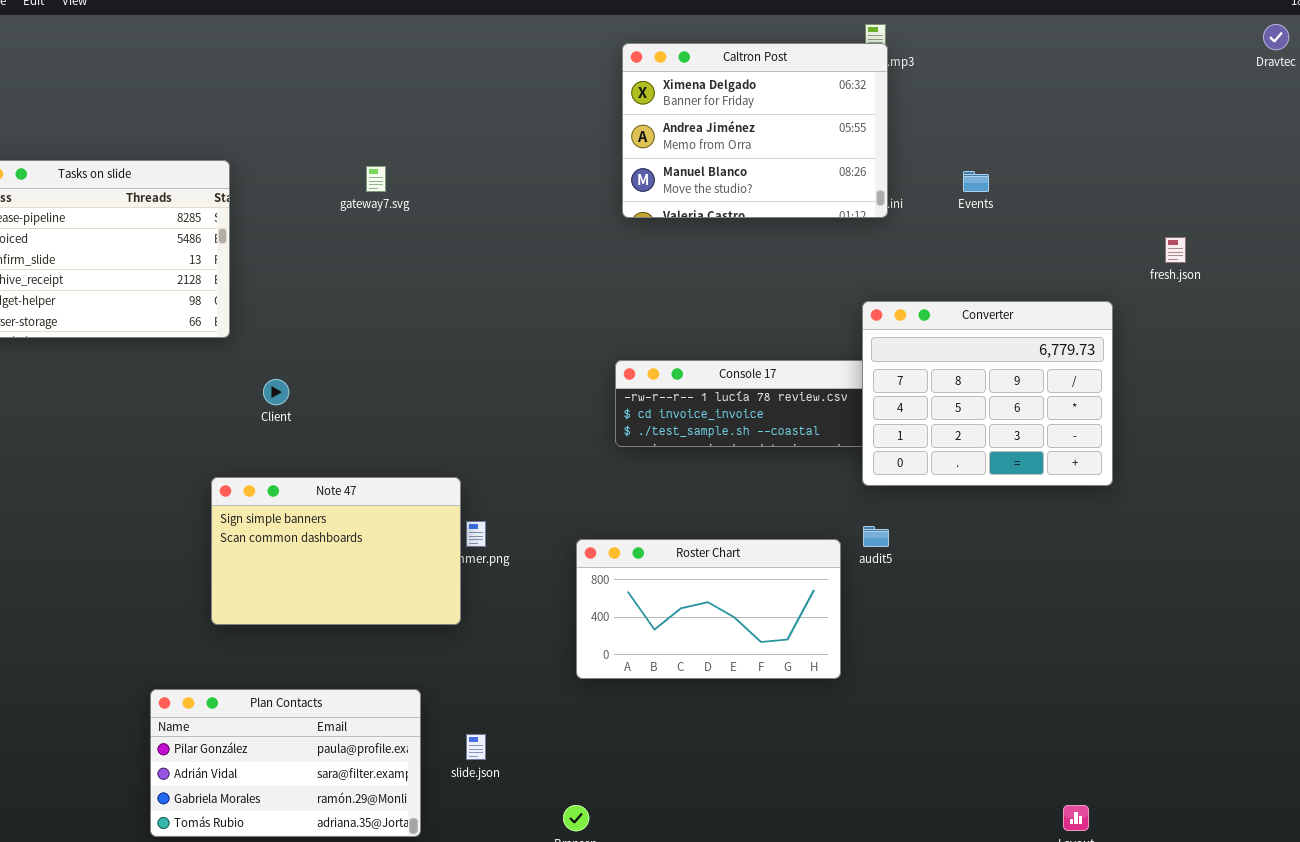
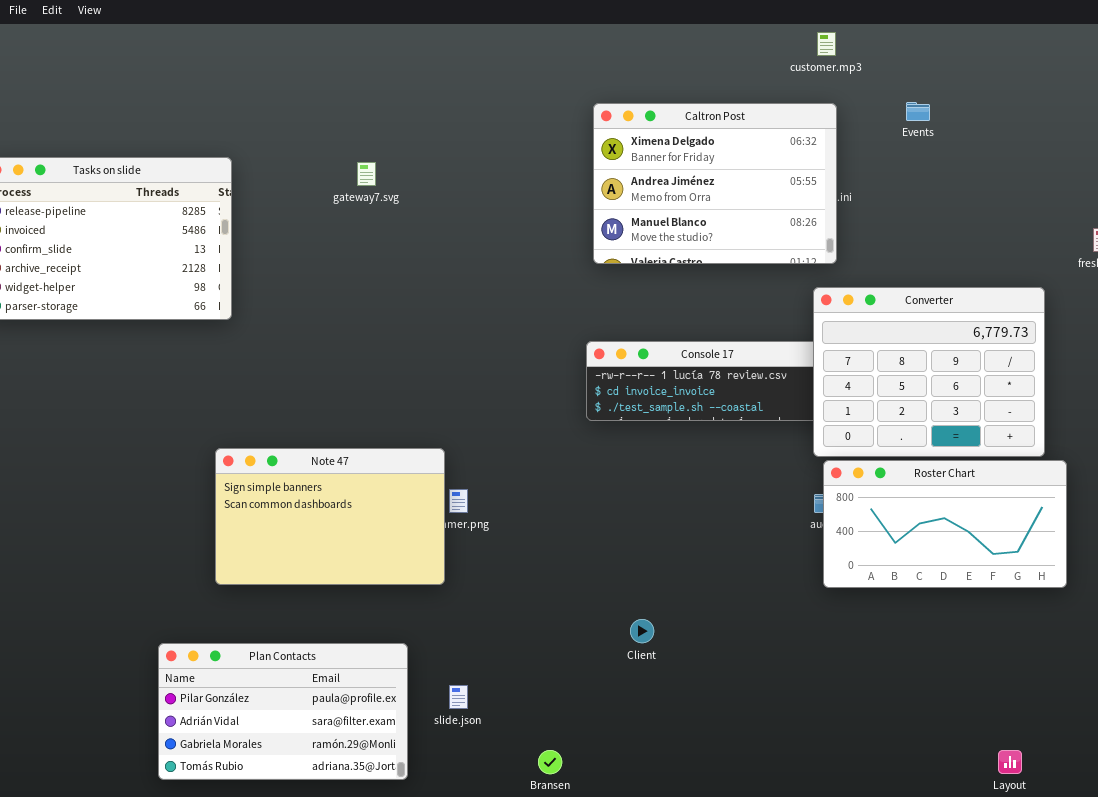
Caltron Post: [622,43,888,218] -> [593,103,837,264], moved
Events: [963,171,989,192] -> [906,102,930,121], moved
Client: [263,379,289,405] -> [630,619,654,643], moved
Roster Chart: [576,539,841,679] -> [823,460,1067,588], moved

